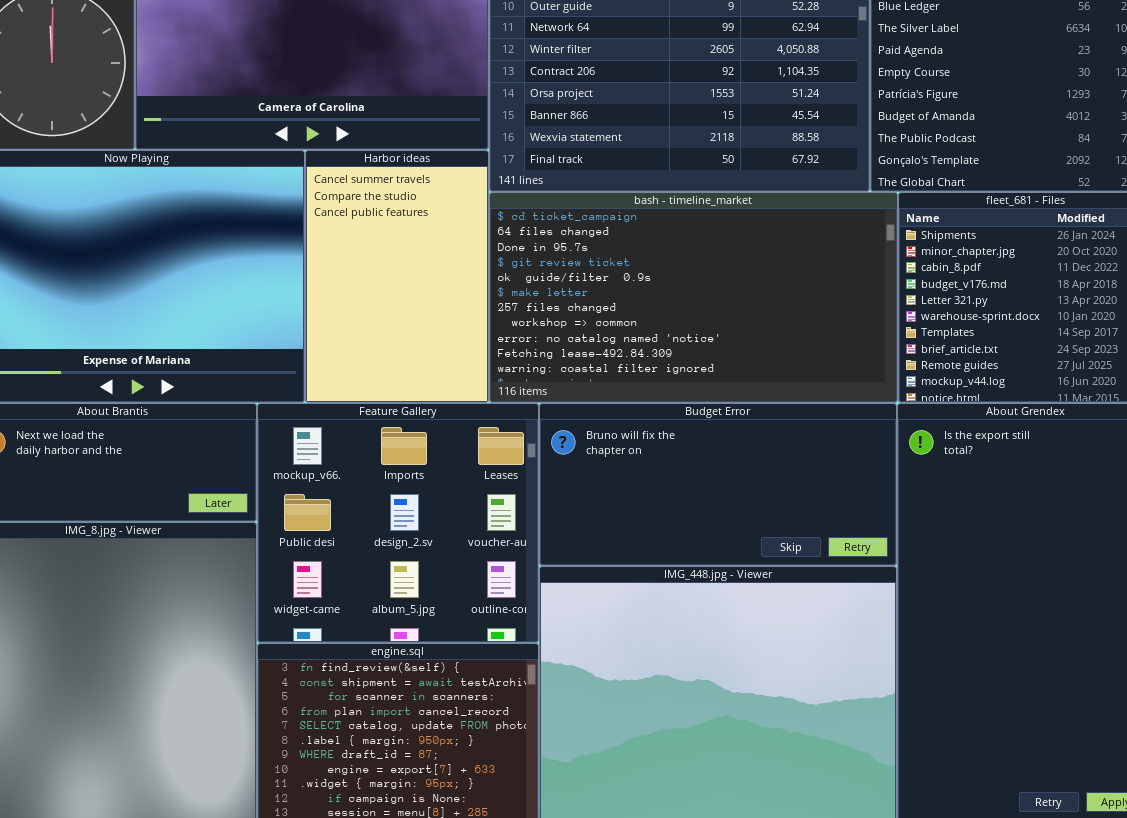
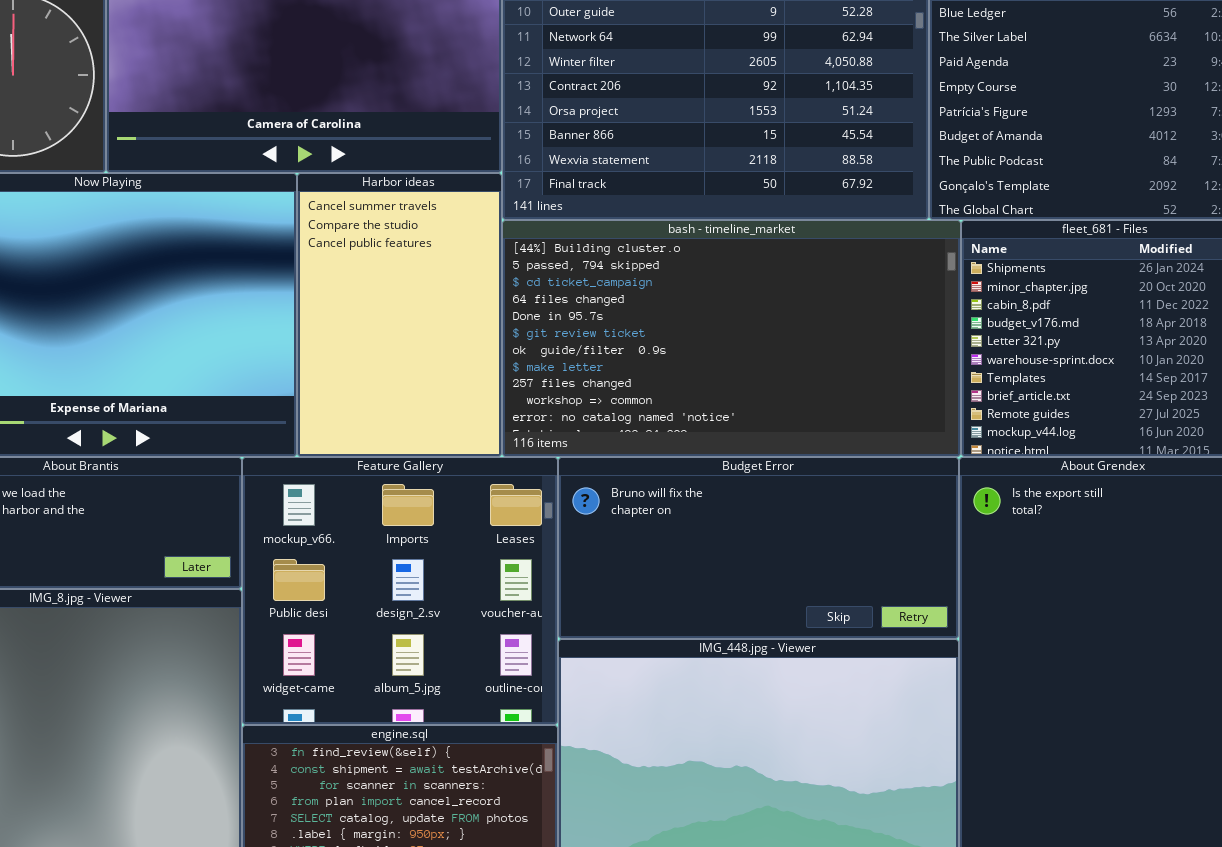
bash - timeline_market: [489,192,898,403] -> [502,220,961,457], scrolled up 2 rows

